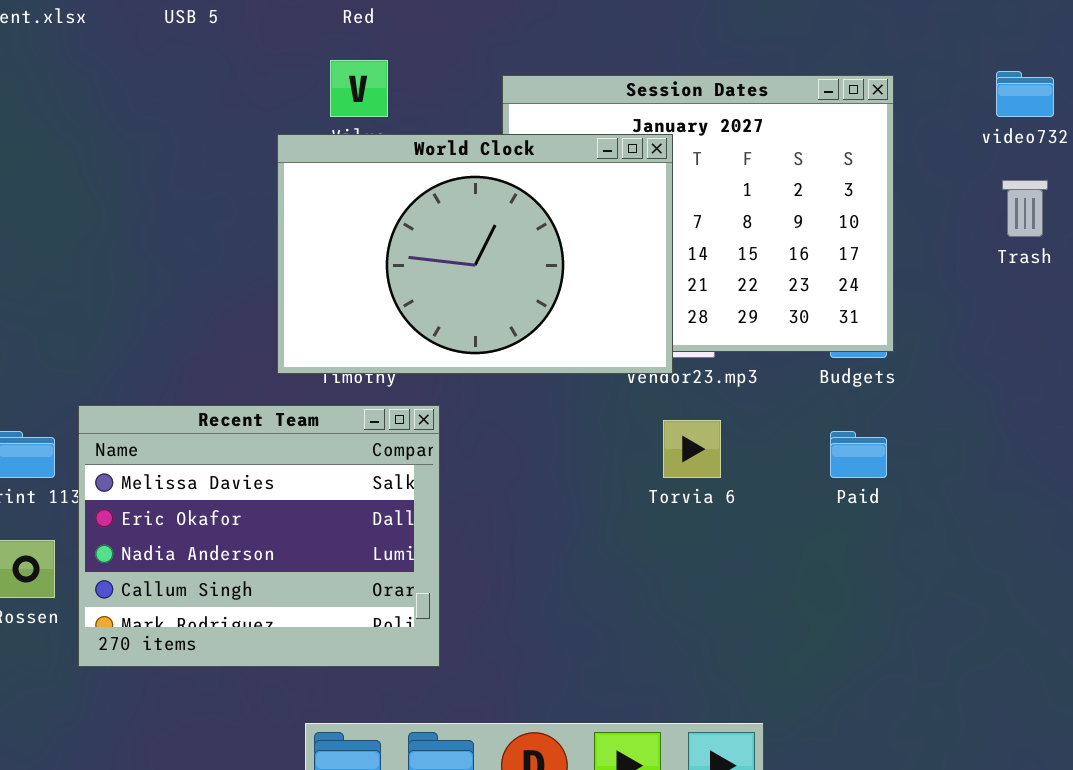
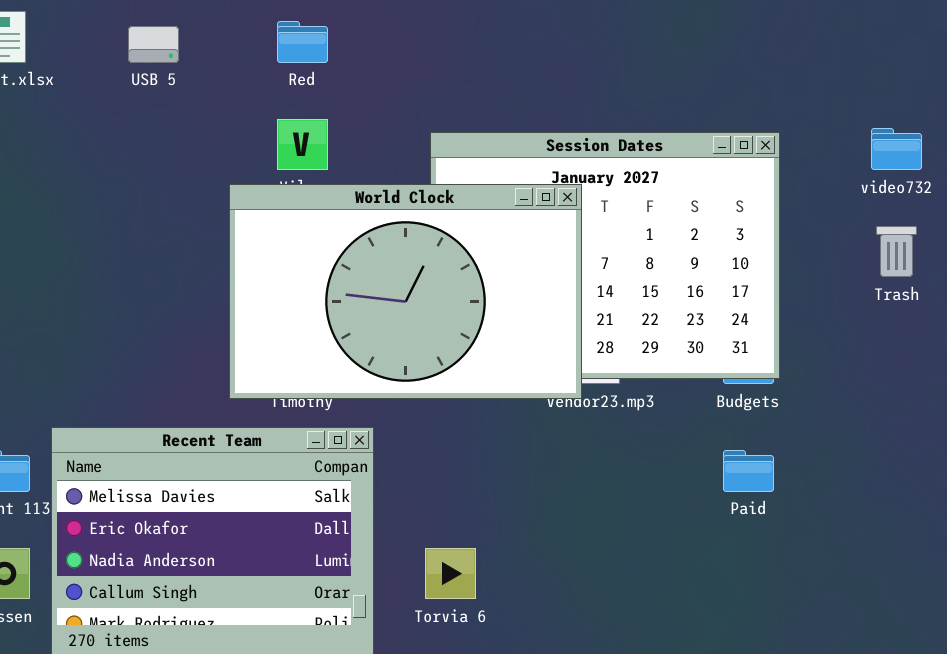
Torvia 6: [663,420,721,478] -> [425,548,476,599], moved

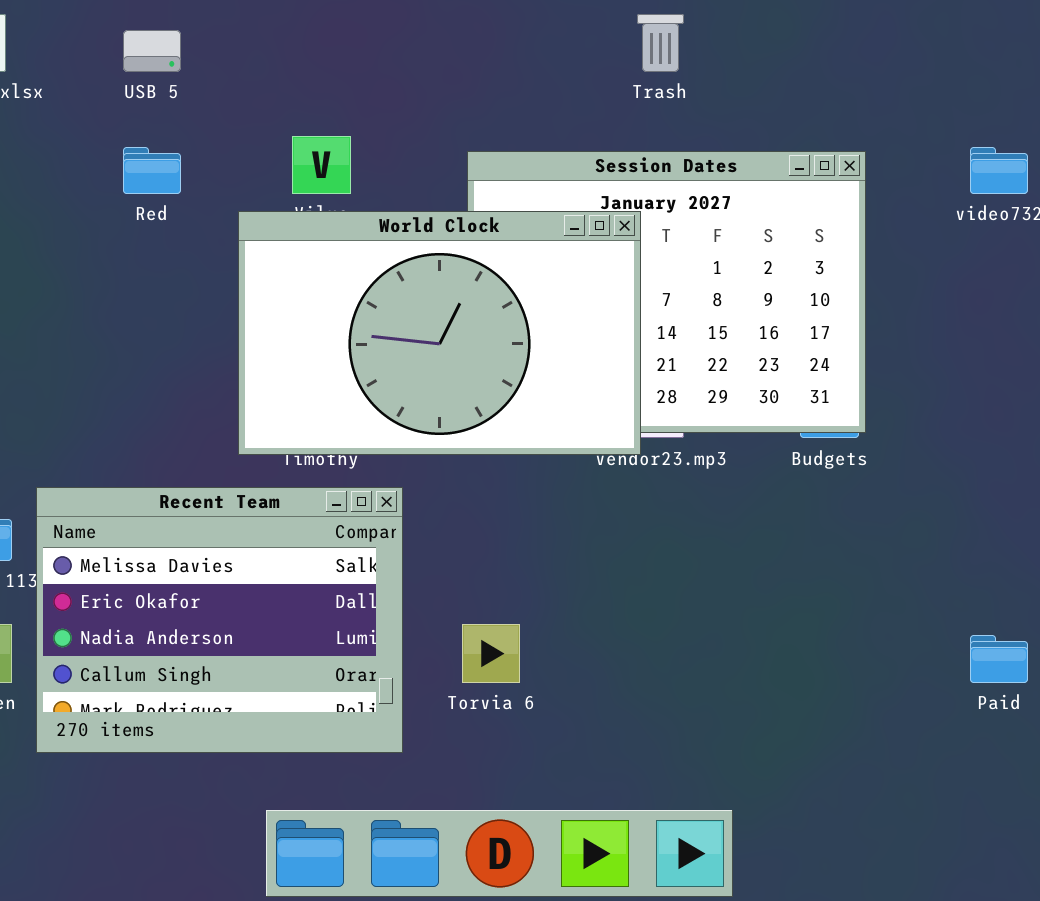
Red: [277,21,328,63] -> [123,147,181,194], moved
Trash: [876,226,917,277] -> [637,14,684,72], moved
Paid: [723,450,774,492] -> [970,635,1028,683], moved

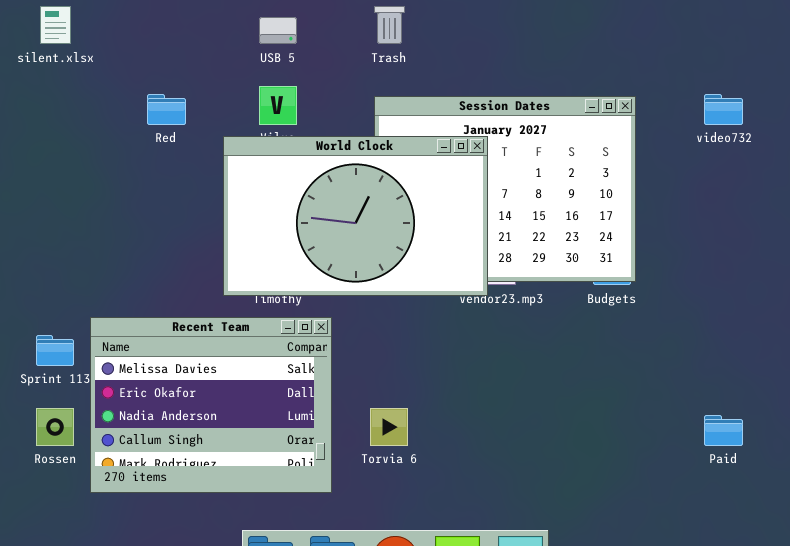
Trash: [637,14,684,72] -> [374,6,405,44], moved
USB 5: [123,30,181,72] -> [259,17,297,44], moved

